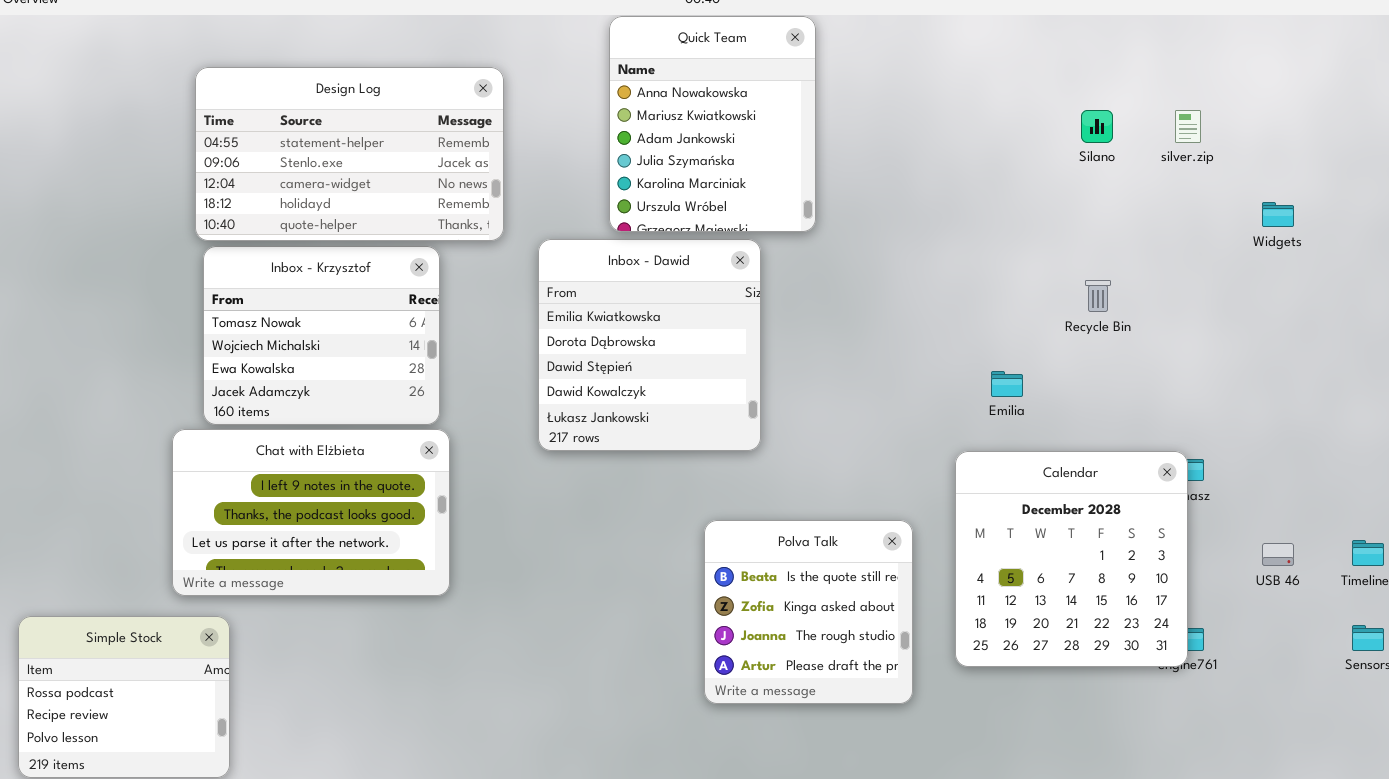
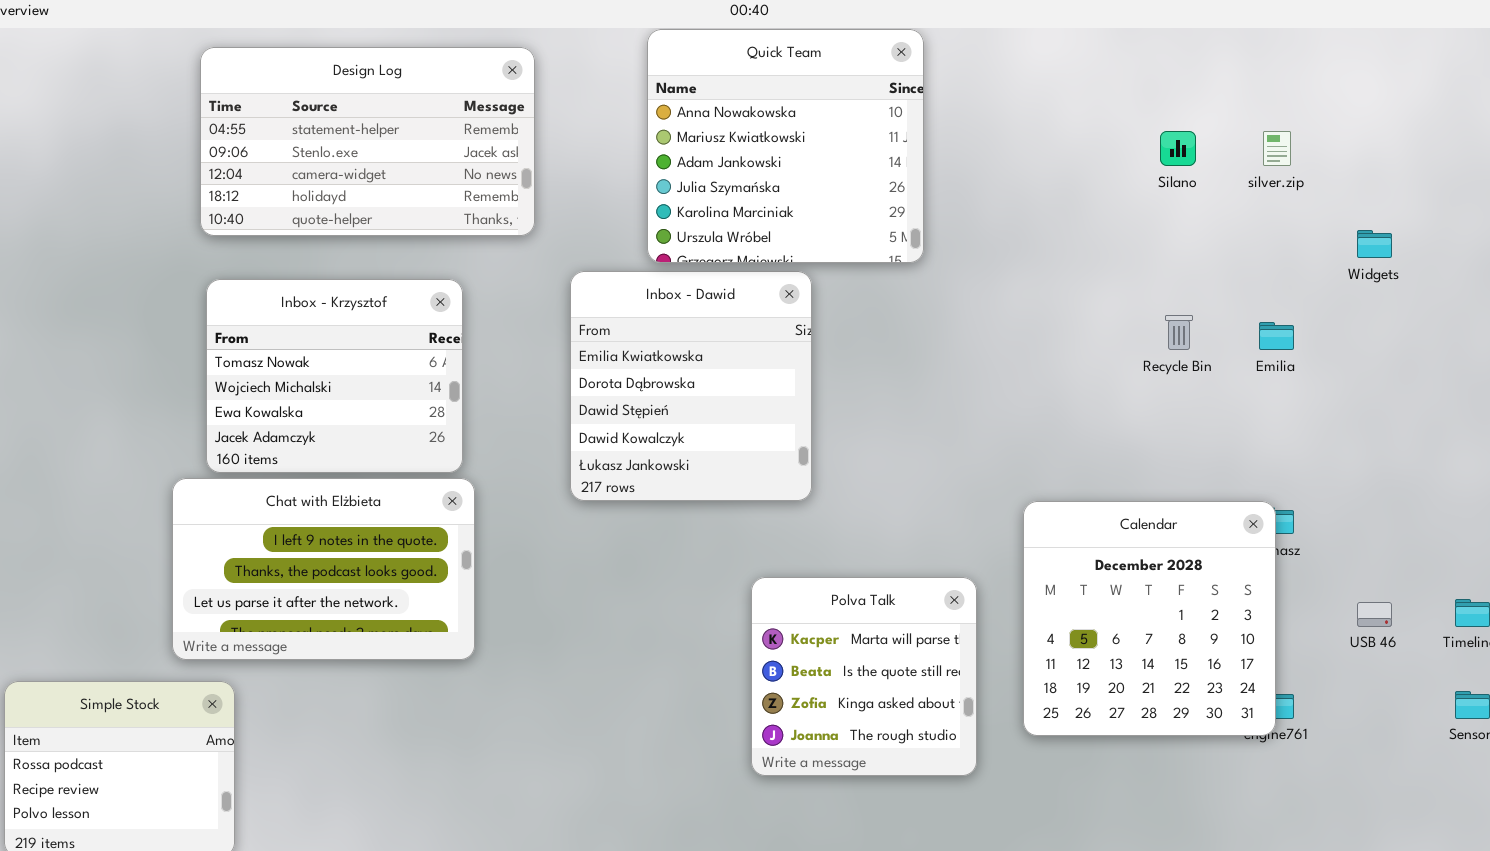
Quick Team: [609,16,816,232] -> [647,29,924,263], resized
Design Log: [195,67,504,241] -> [200,47,535,236], moved
Emilia: [991,371,1023,397] -> [1259,322,1294,350], moved
Polva Talk: [704,520,913,704] -> [751,577,977,776], scrolled up 1 row

